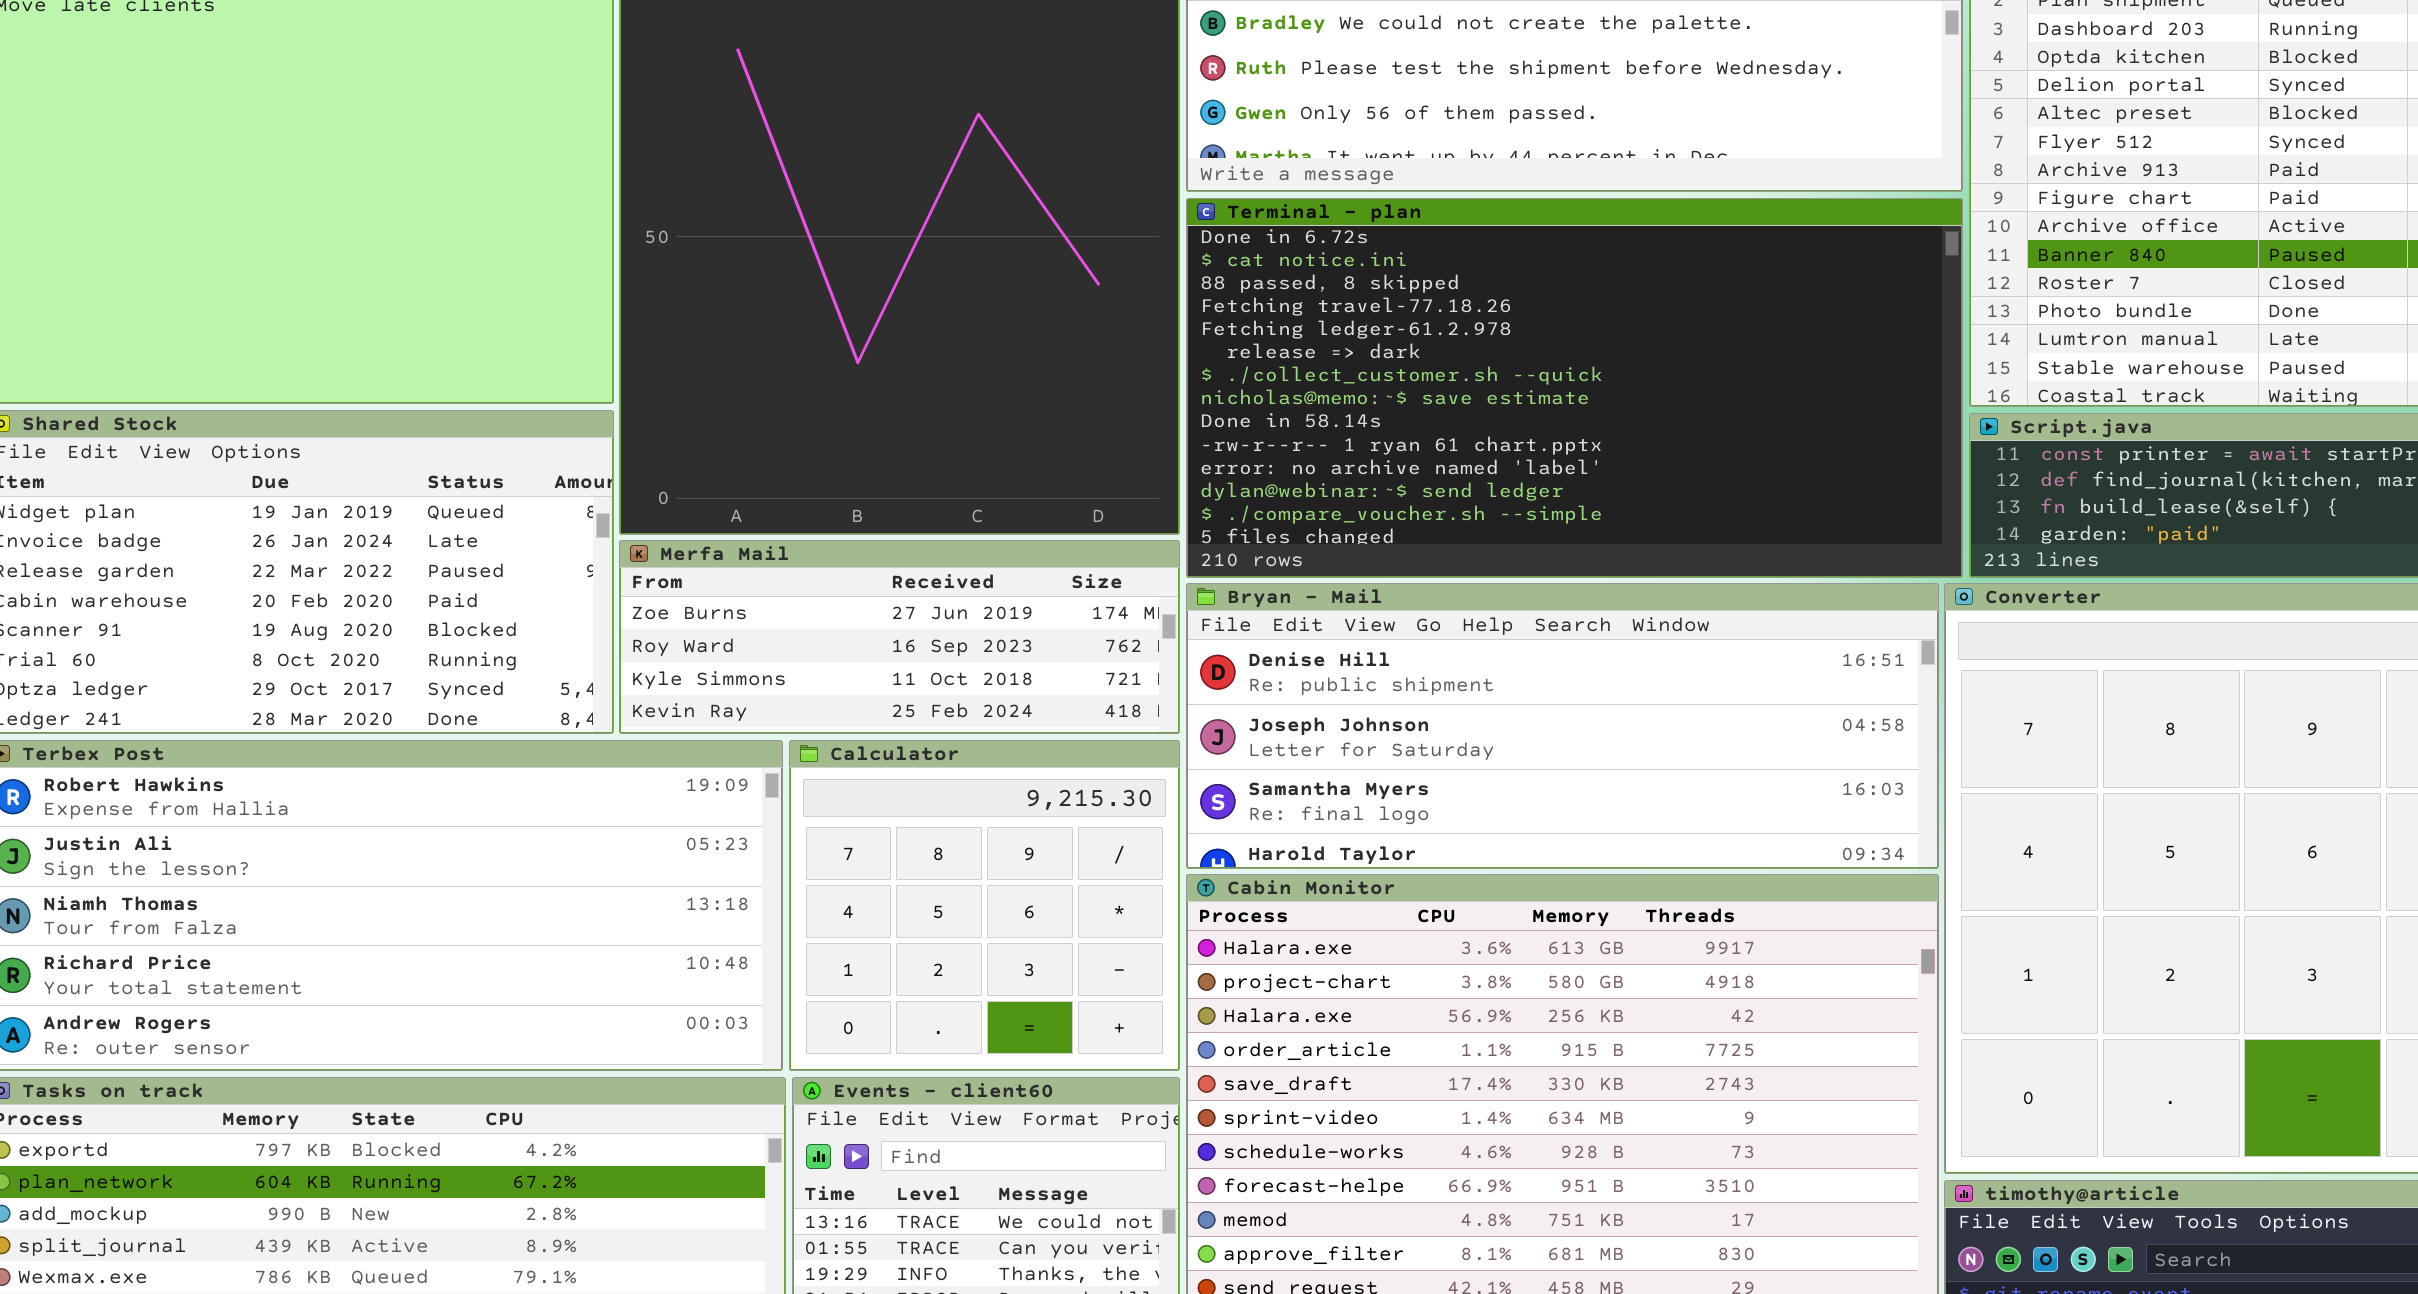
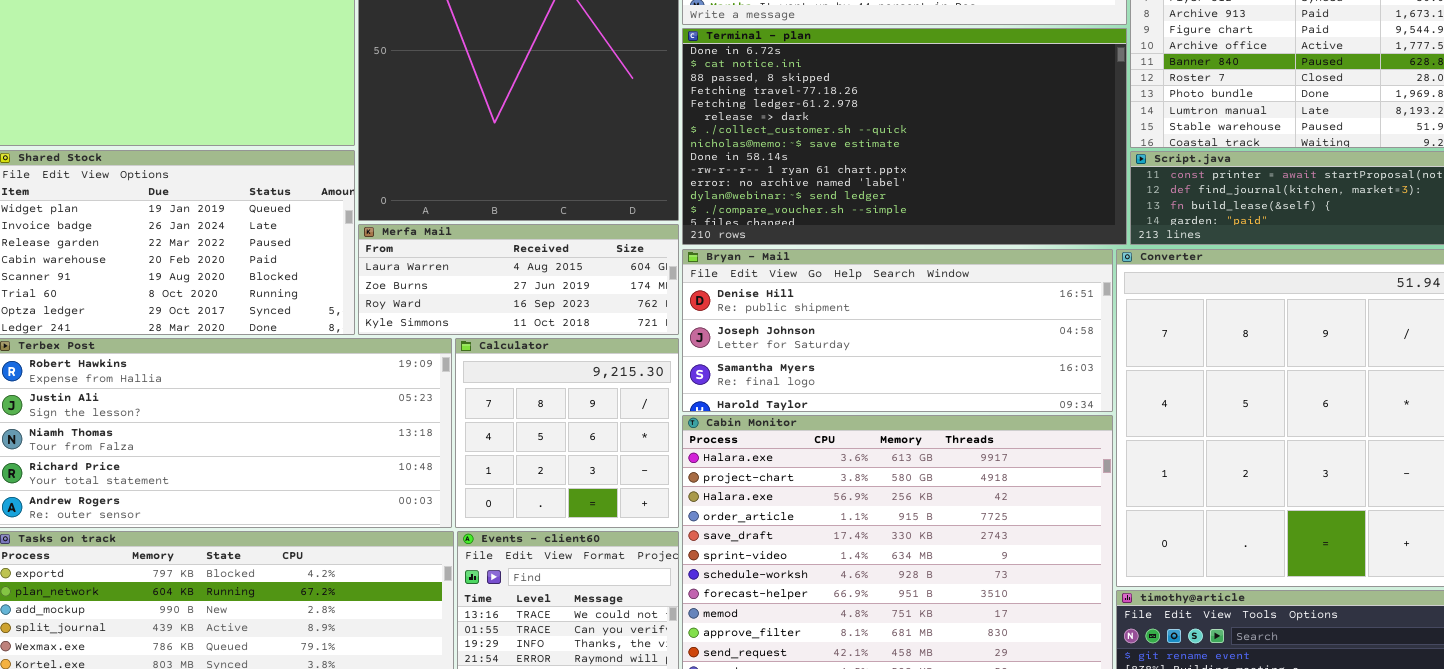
Merfa Mail: [619,540,1180,734] -> [358,224,679,335], scrolled up 1 row

